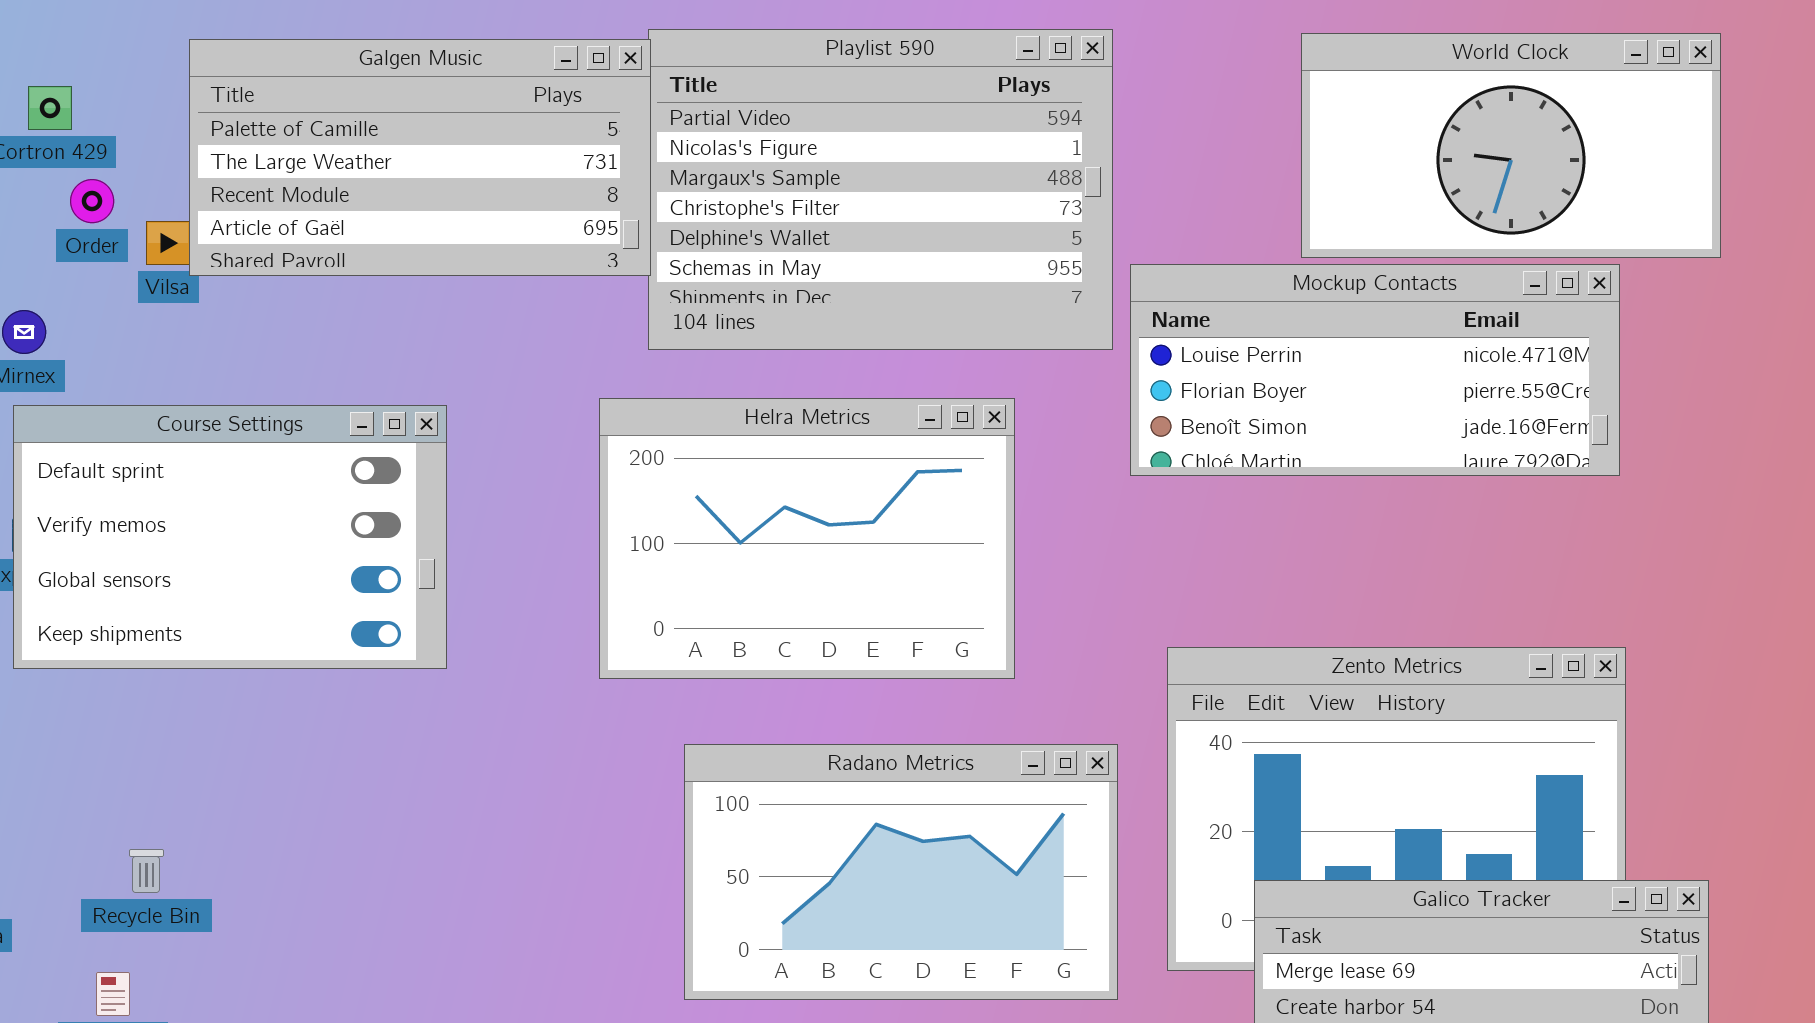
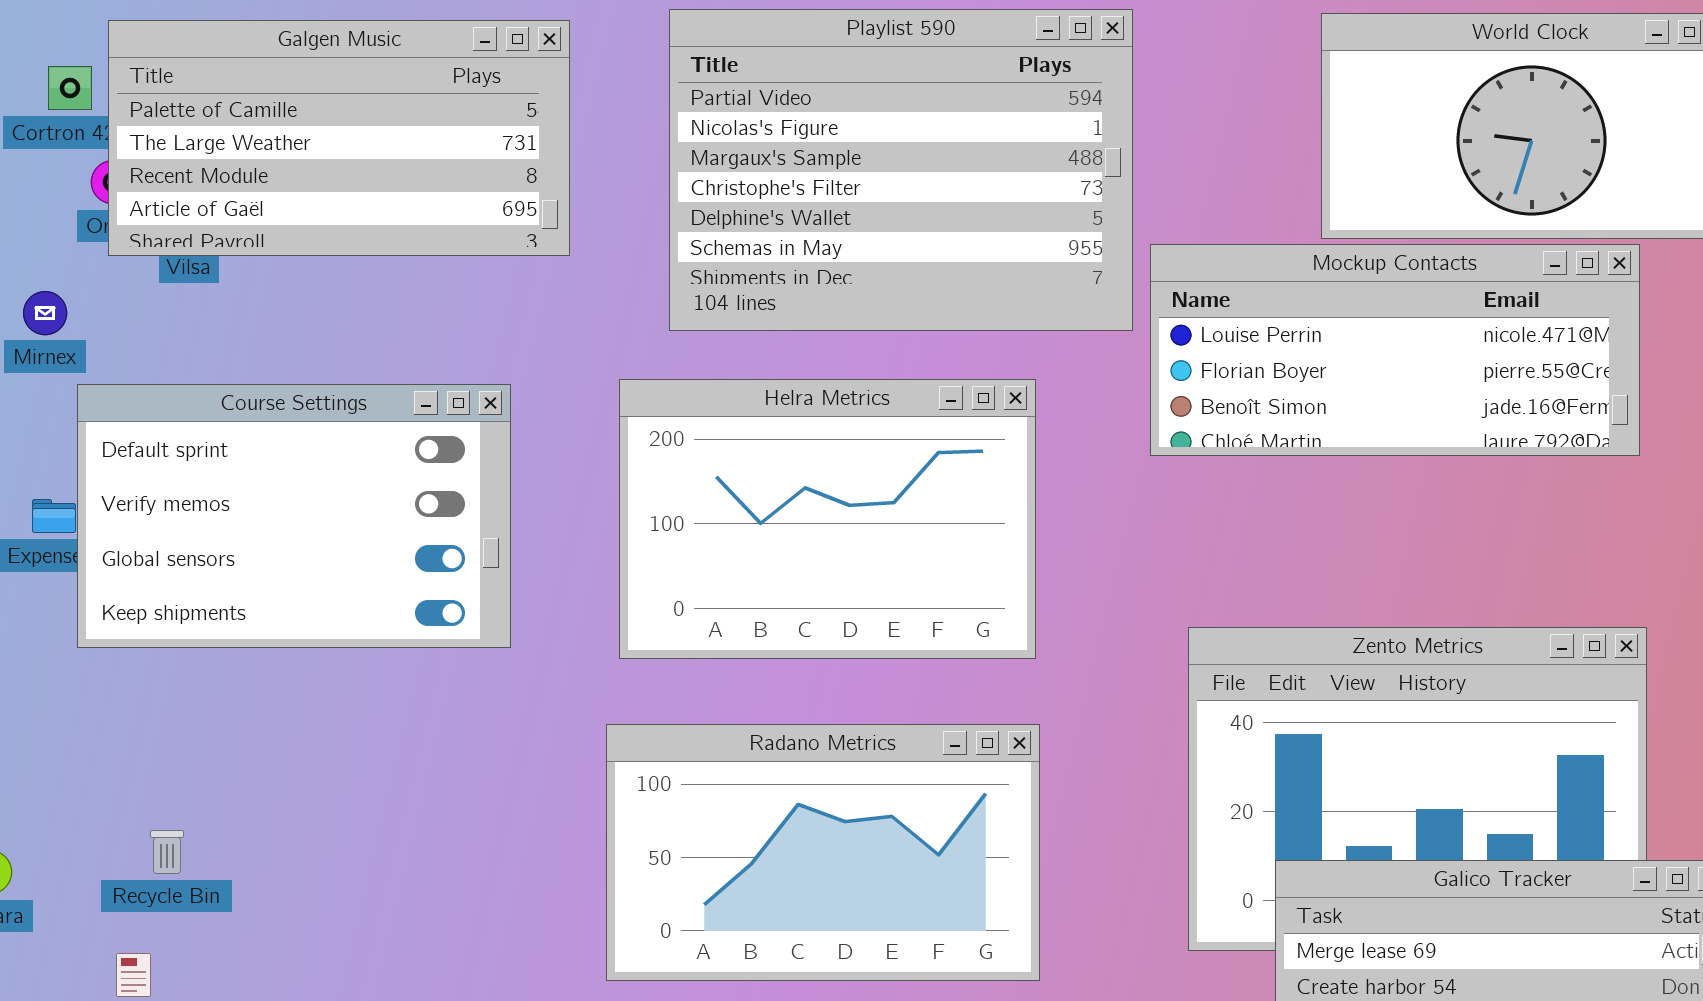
Galgen Music: [189,39,651,276] -> [108,20,570,256], moved
Course Settings: [13,405,447,669] -> [77,384,511,648], moved
Radano Metrics: [684,744,1118,1000] -> [606,724,1040,981], moved

